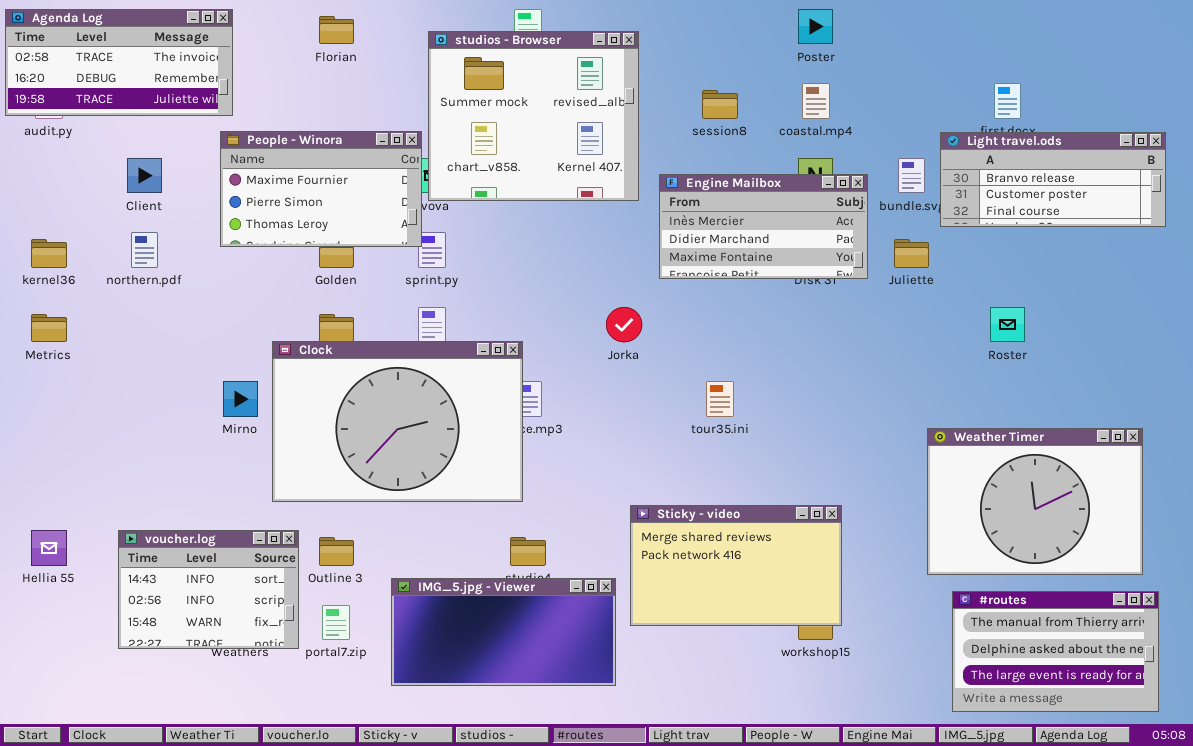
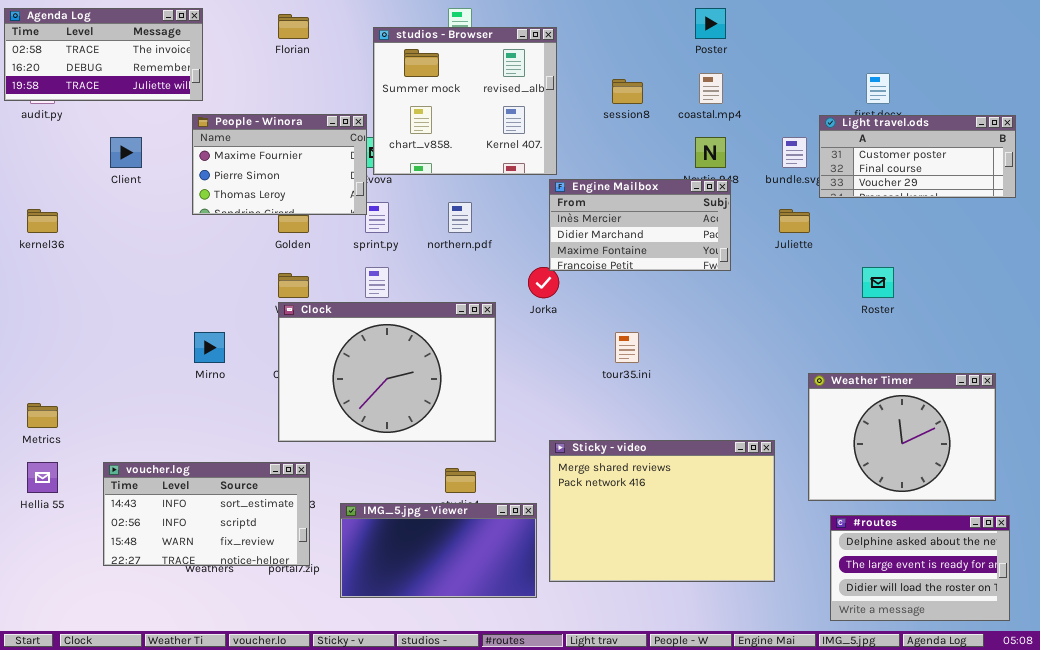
Light travel.ods: [940,132,1166,227] -> [819,115,1016,198], scrolled down 1 row
Engine Mailbox: [659,174,868,279] -> [549,179,731,271], moved
northern.pdf: [131,232,158,268] -> [448,202,472,233], moved
Metrics: [31,314,67,342] -> [27,403,58,428], moved
Clock: [272,341,523,502] -> [278,302,496,442], moved
Sticky - video: [630,505,842,626] -> [549,440,775,582], resized
voucher.log: [118,530,299,649] -> [103,462,310,566], resized
#routes: [952,591,1159,712] -> [830,515,1010,621], scrolled down 1 row

